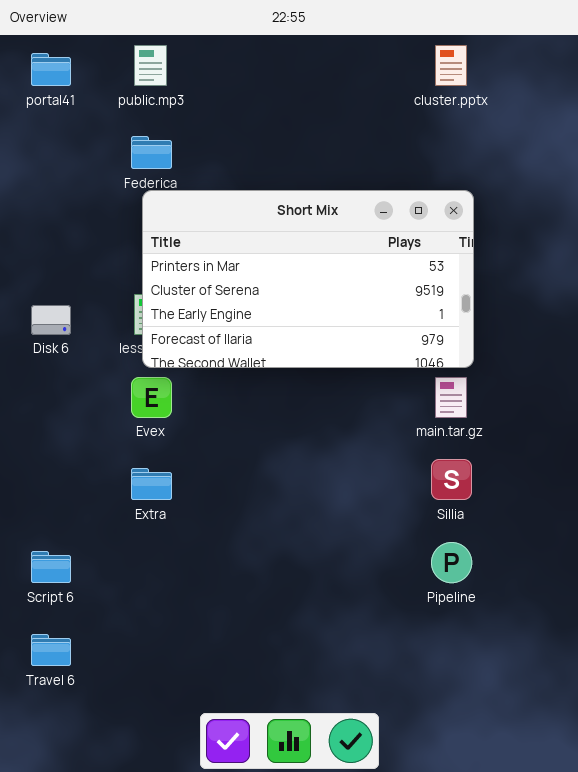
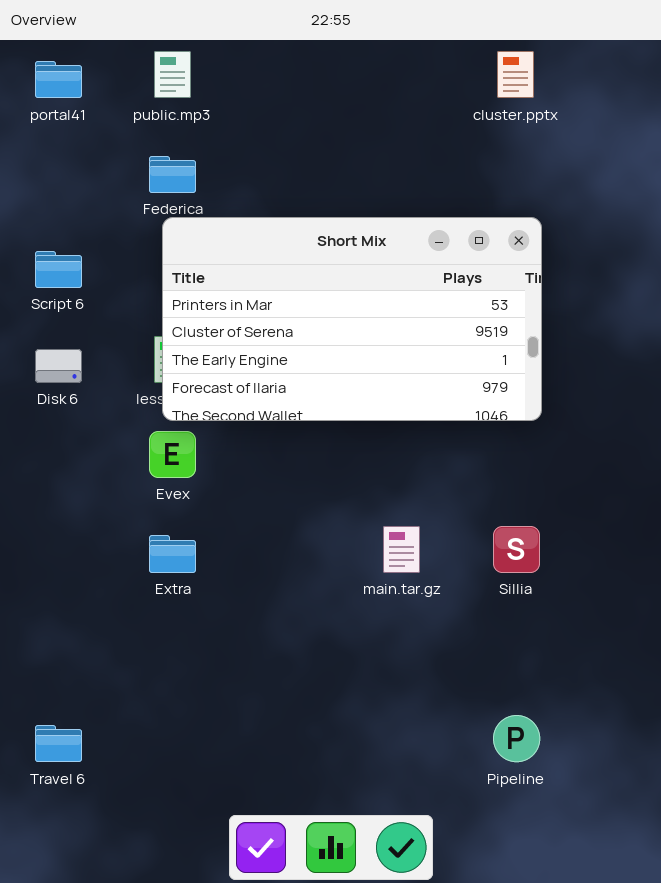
main.tar.gz: [435,377,467,418] -> [383,526,420,573], moved
Pipeline: [431,542,472,583] -> [493,715,540,762], moved
Script 6: [31,551,71,583] -> [35,251,82,288], moved

